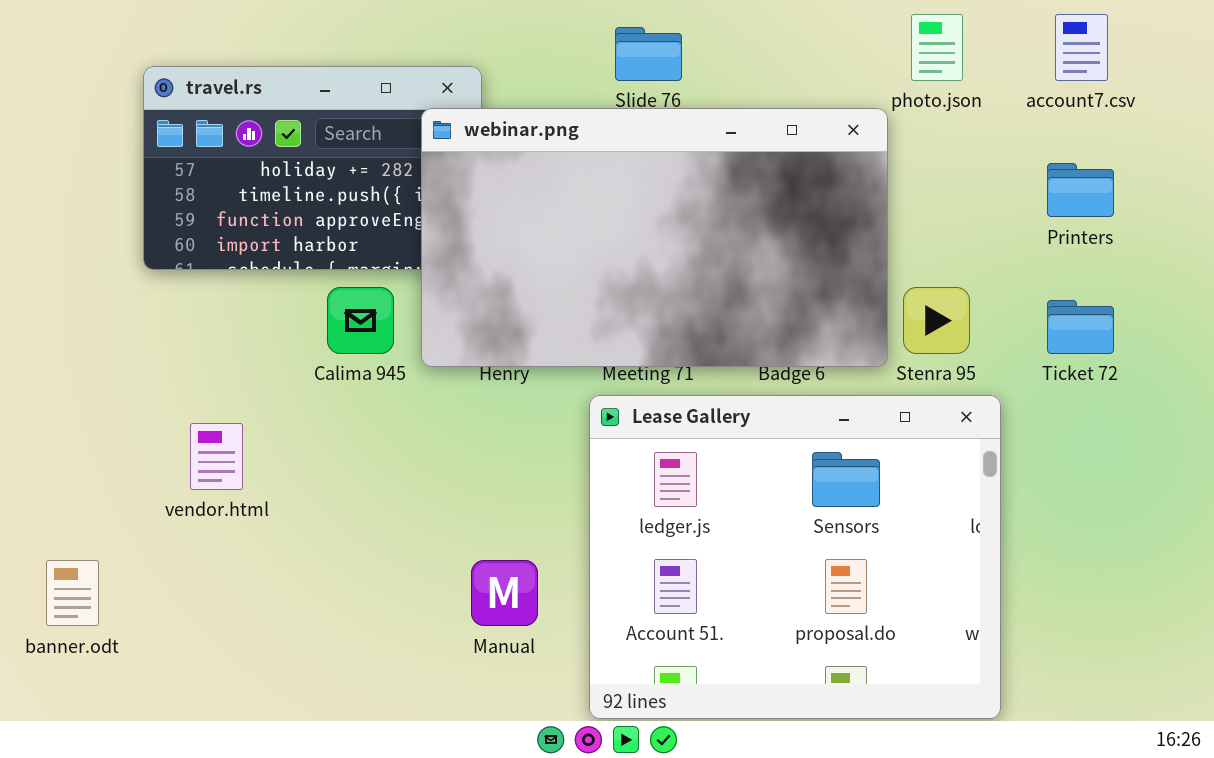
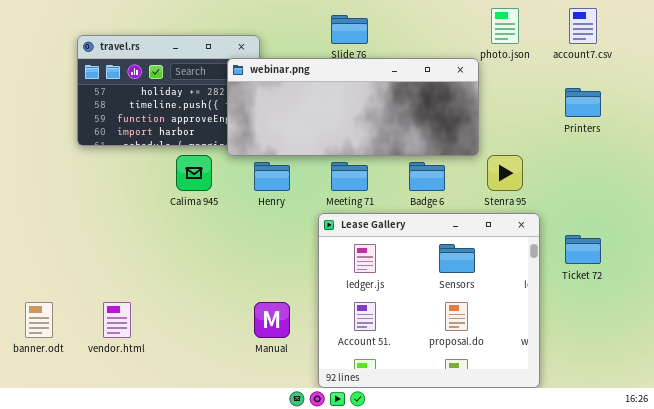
webinar.png: [421,108,888,367] -> [227,58,479,156], resized
Ticket 72: [1047,300,1114,354] -> [565,235,601,264], moved
vendor.html: [190,423,243,490] -> [103,302,131,338], moved

